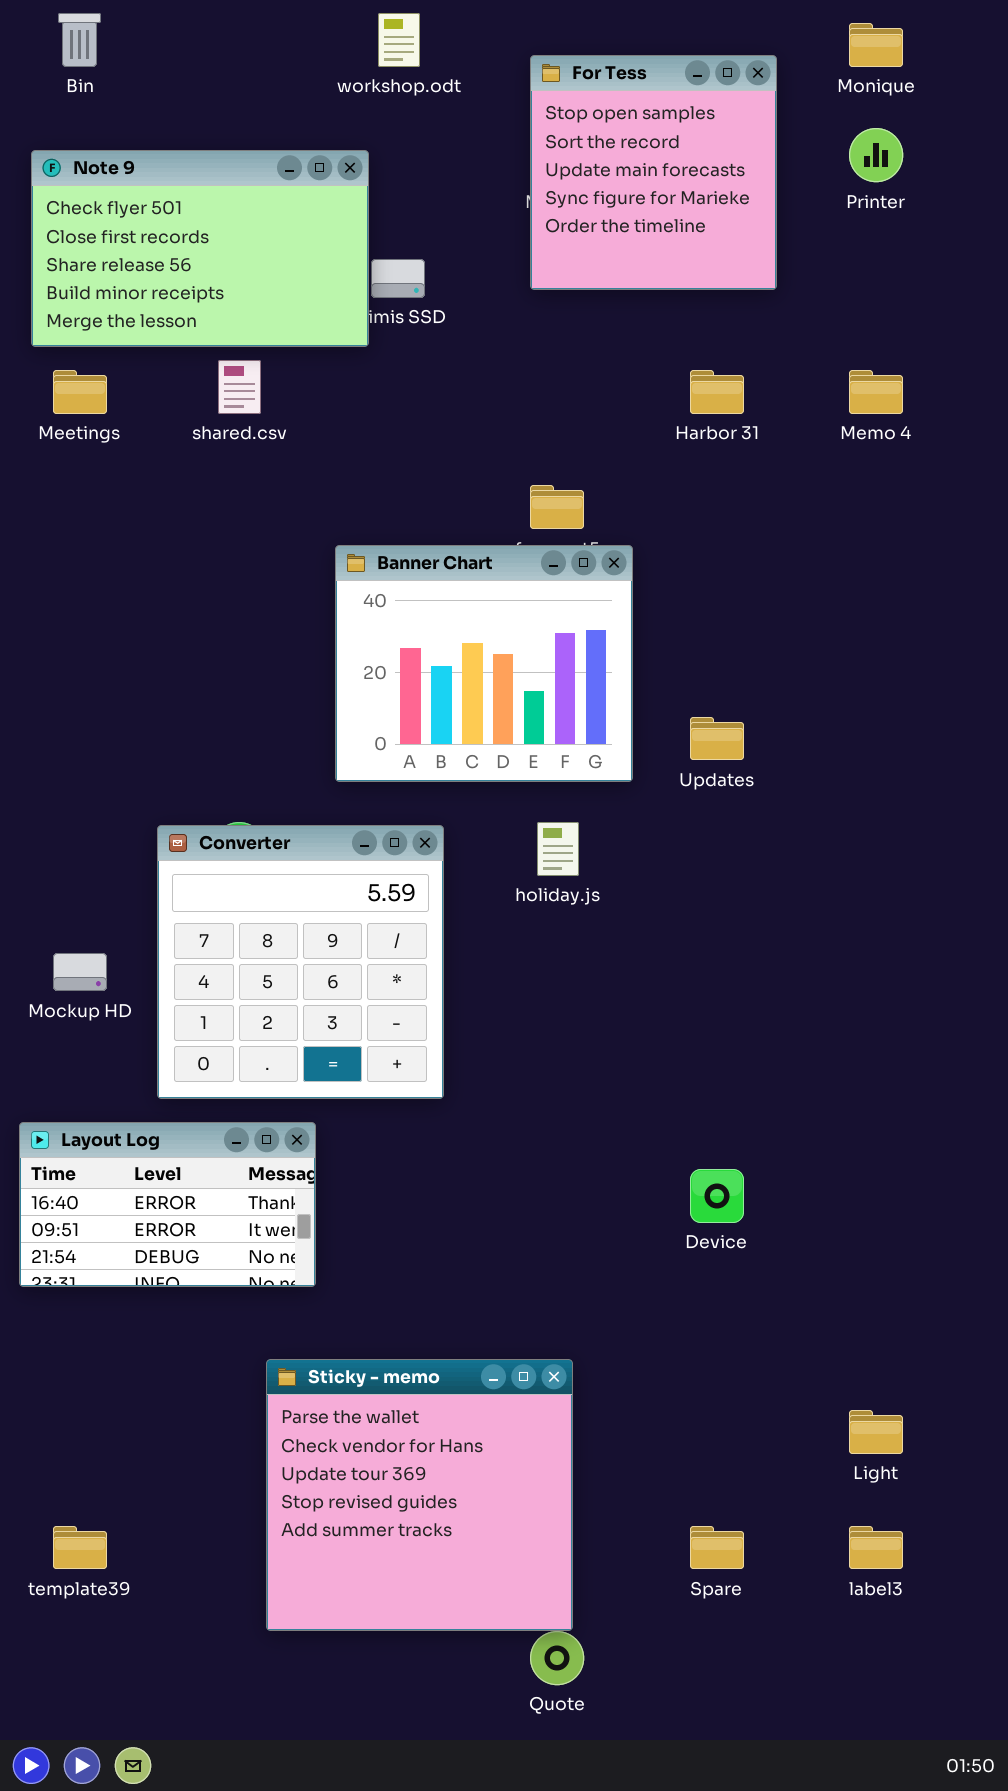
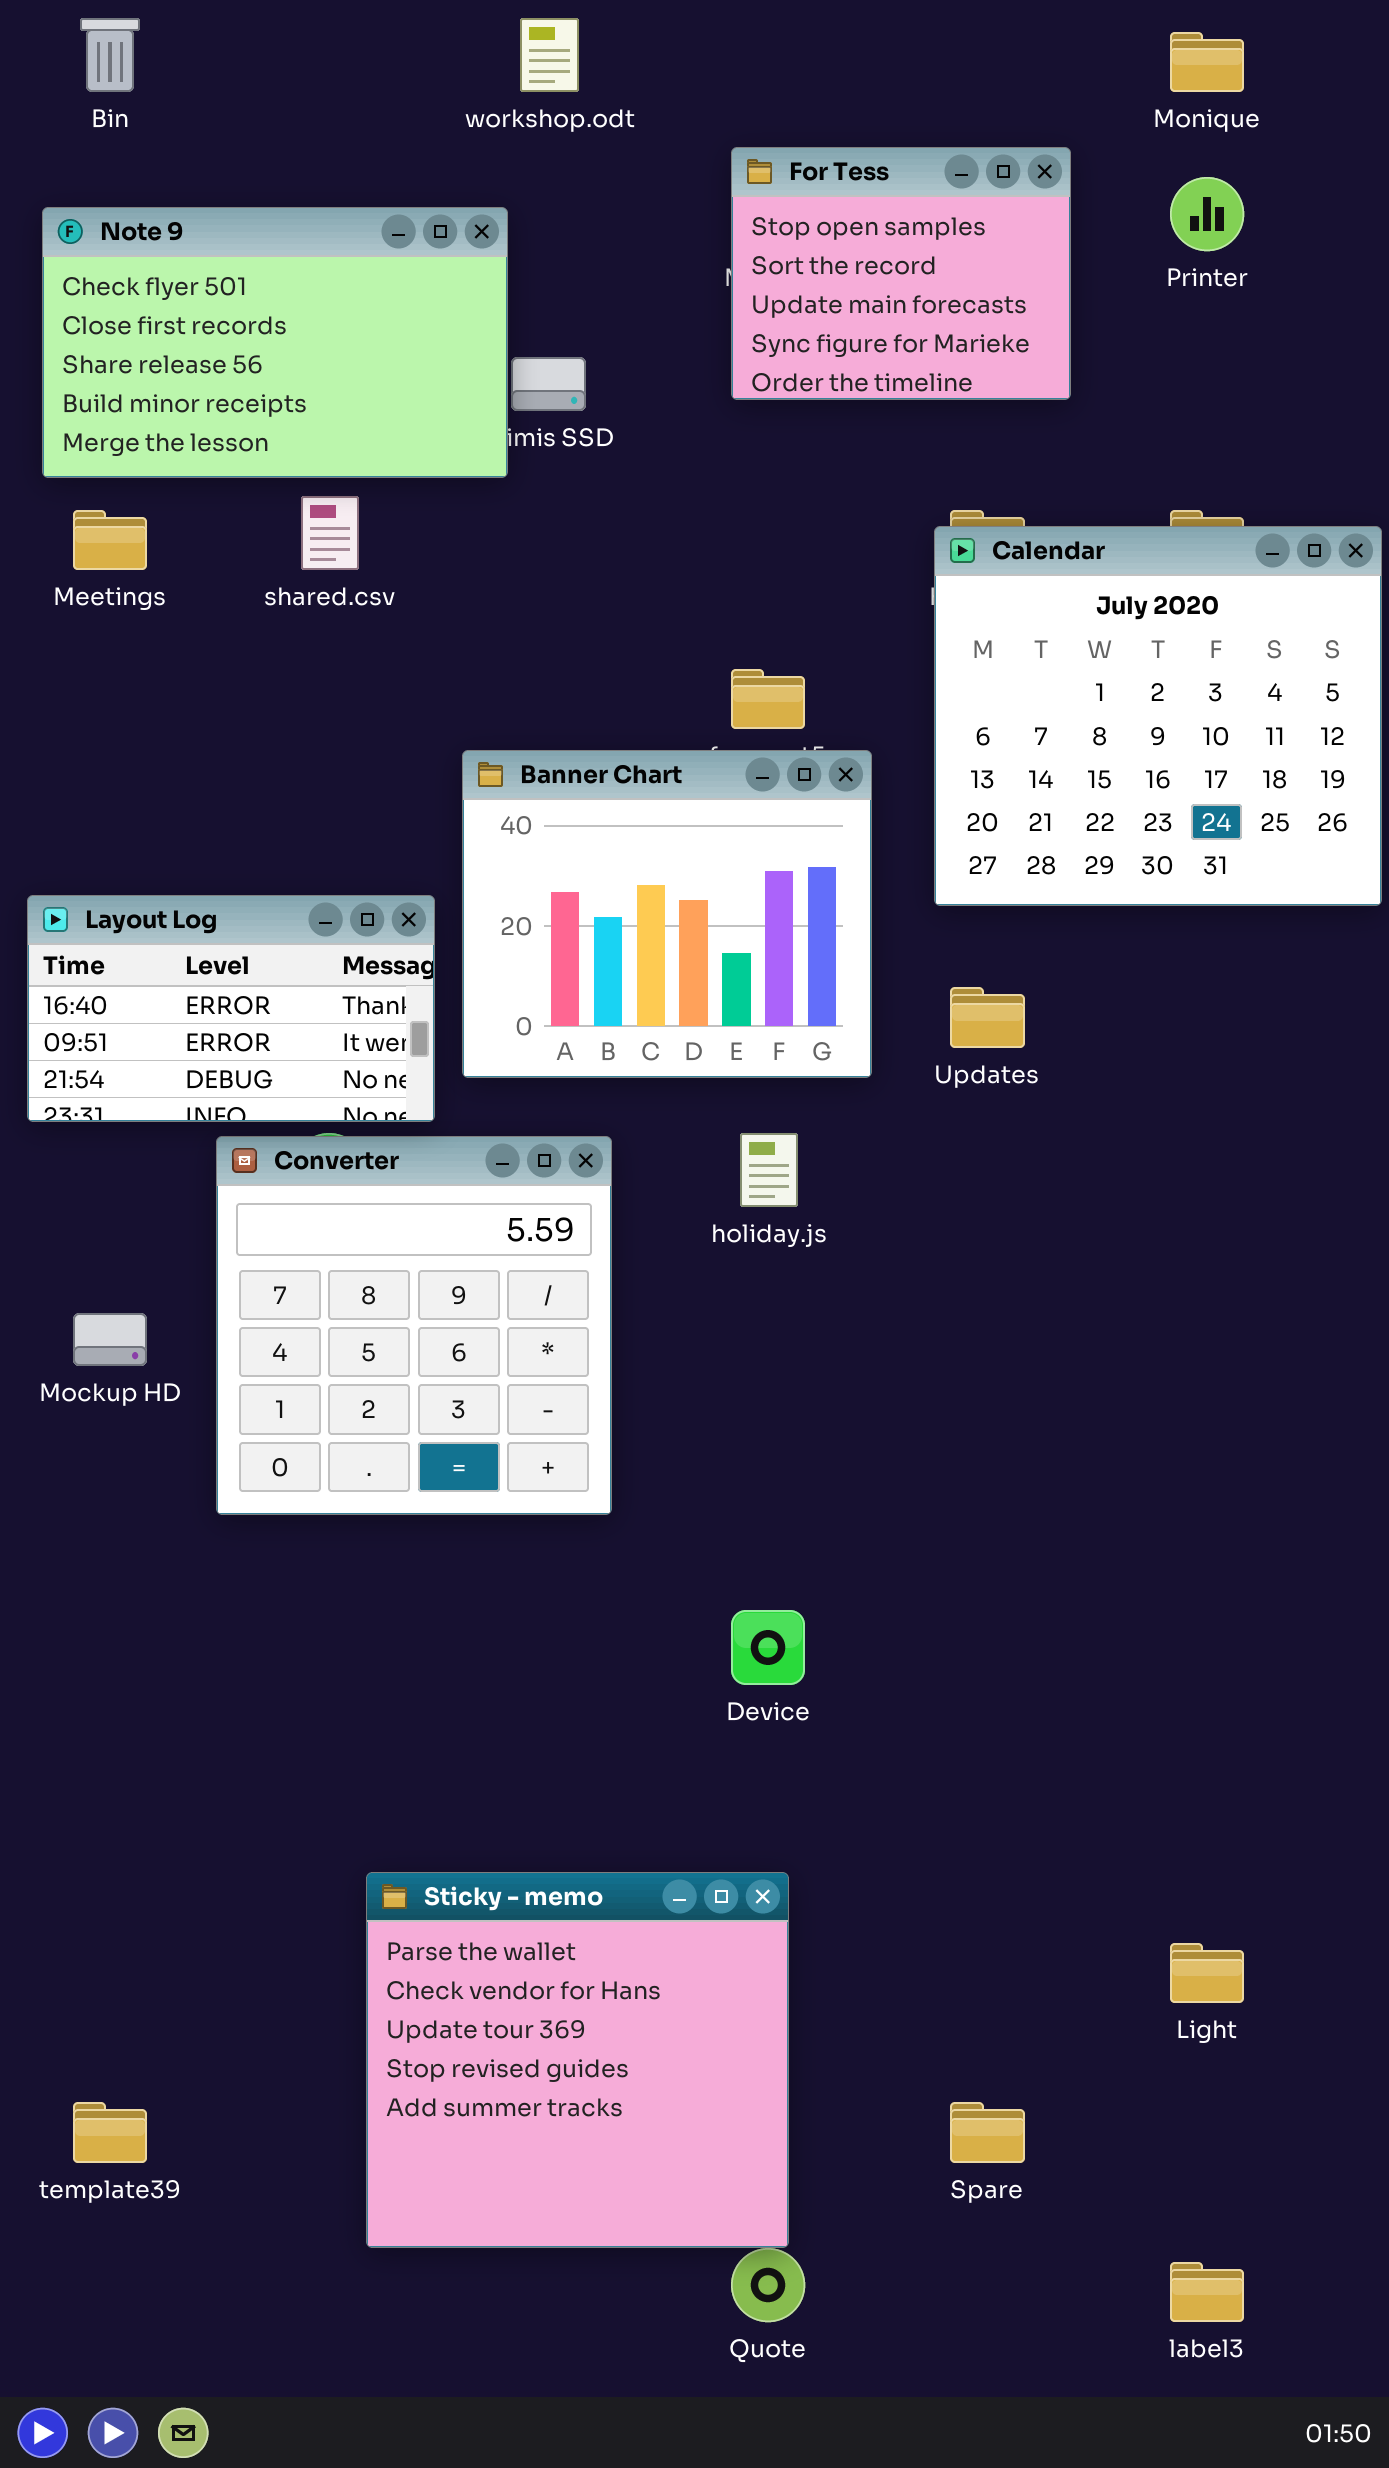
For Tess: [530,55,777,290] -> [731,147,1071,400], resized
Calendar: none -> [934,526,1382,906], opened
Layout Log: [19,1122,316,1287] -> [27,895,435,1122], moved
Device: [690,1169,744,1223] -> [731,1610,805,1685], moved
label3: [849,1526,903,1569] -> [1170,2262,1244,2322], moved

